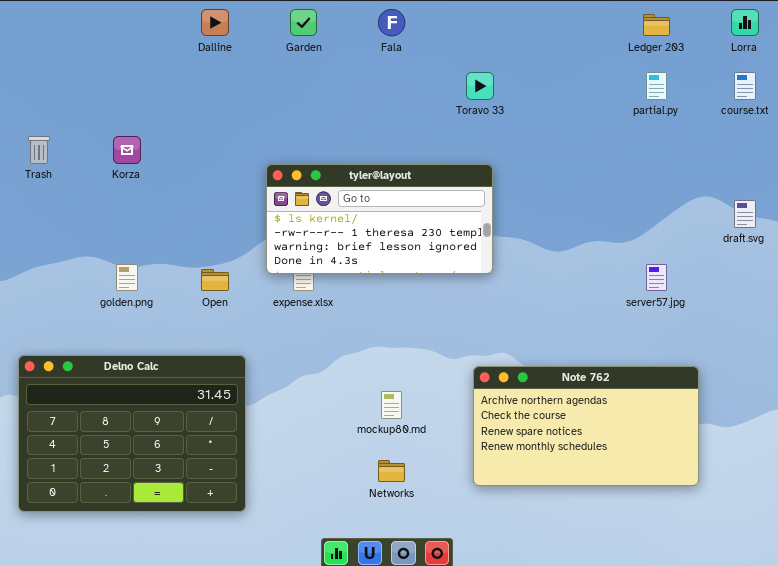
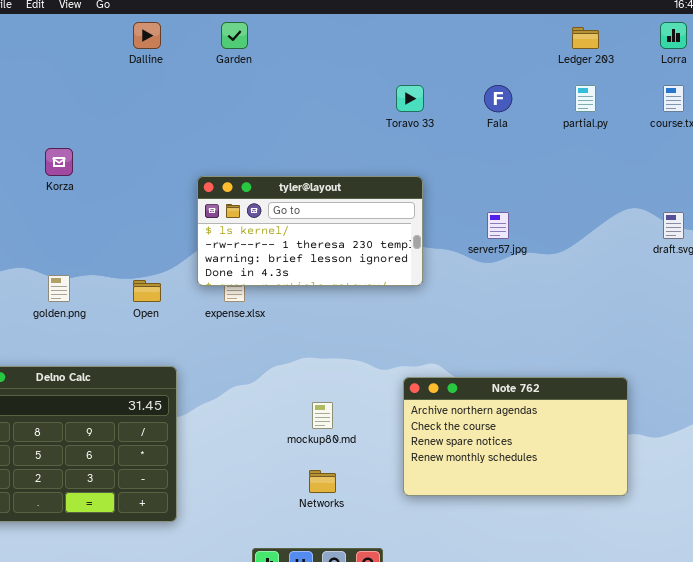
Fala: [378,9,405,36] -> [484,85,512,112], moved
server57.jpg: [646,264,667,291] -> [487,212,509,239], moved

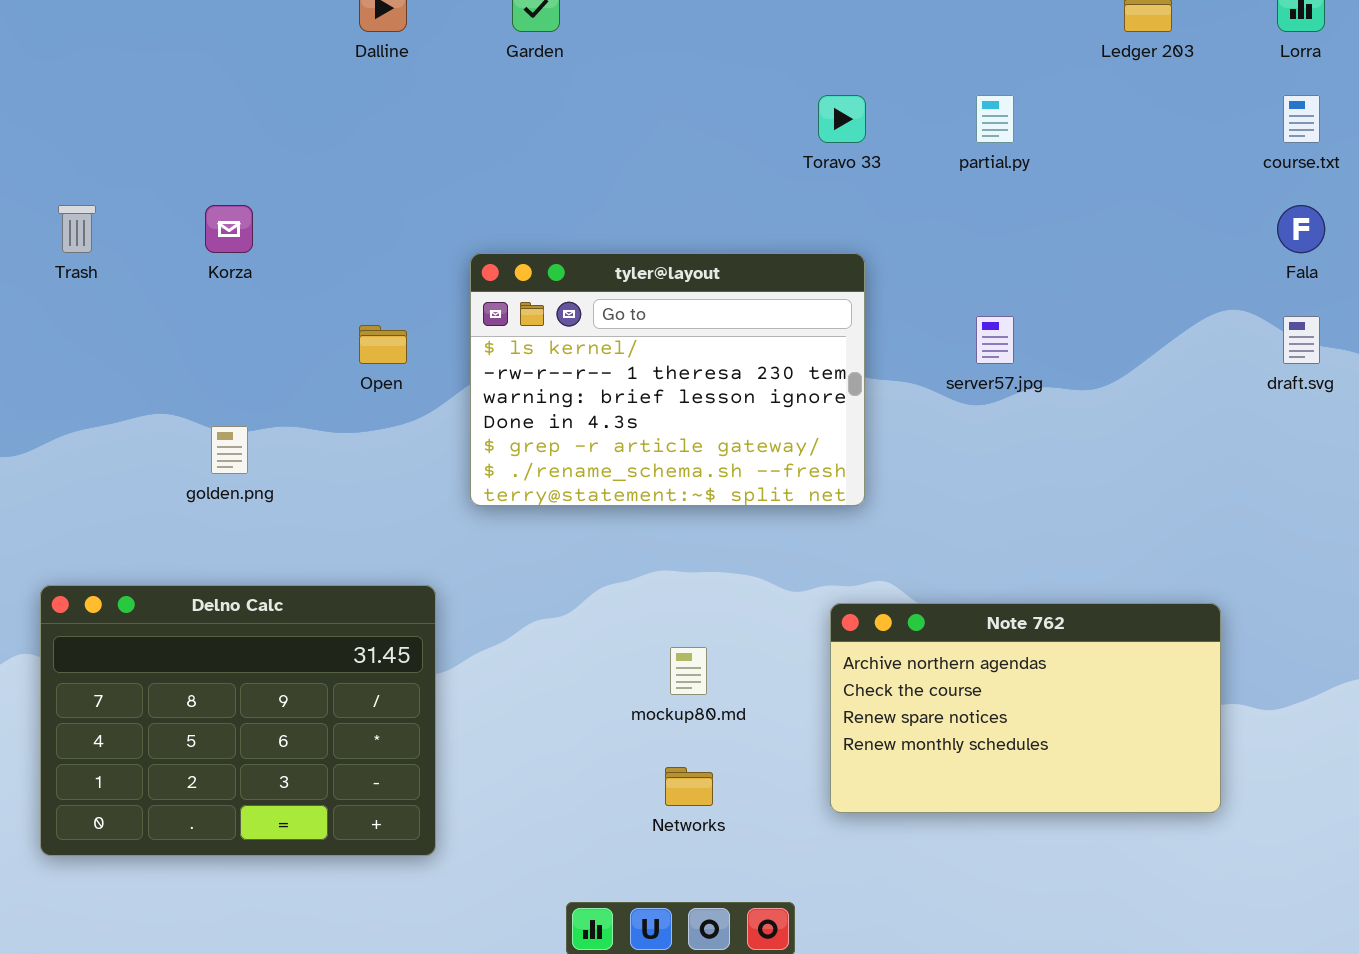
Fala: [484,85,512,112] -> [1277,205,1325,253], moved
partial.py: [575,85,596,112] -> [976,95,1014,143], moved
tyler@layout: [197,176,423,286] -> [470,253,865,506], resized
Open: [133,280,161,302] -> [359,325,407,364], moved

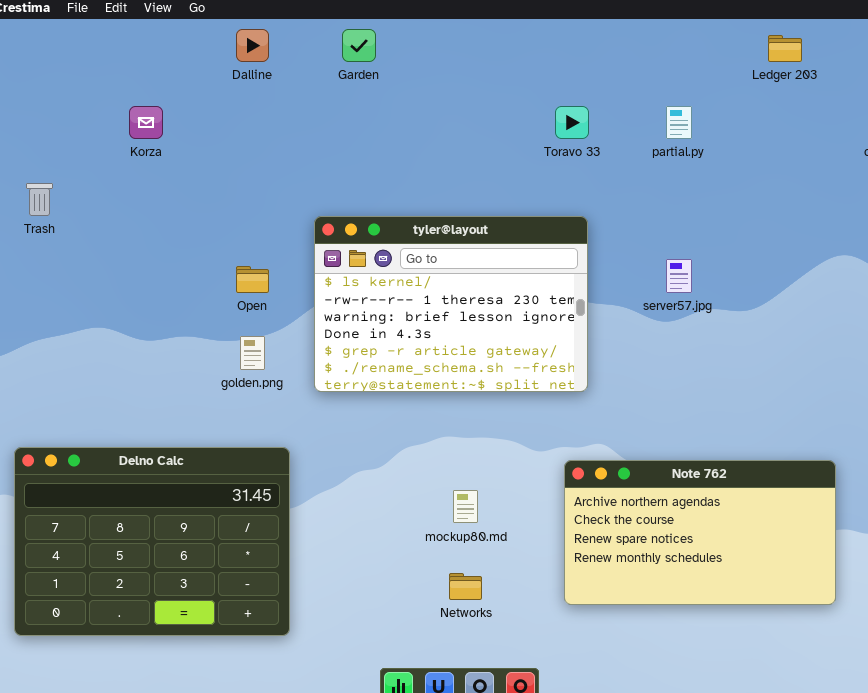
Korza: [205,205,253,253] -> [129,106,163,139], moved
golden.png: [211,426,248,474] -> [240,336,265,370], moved

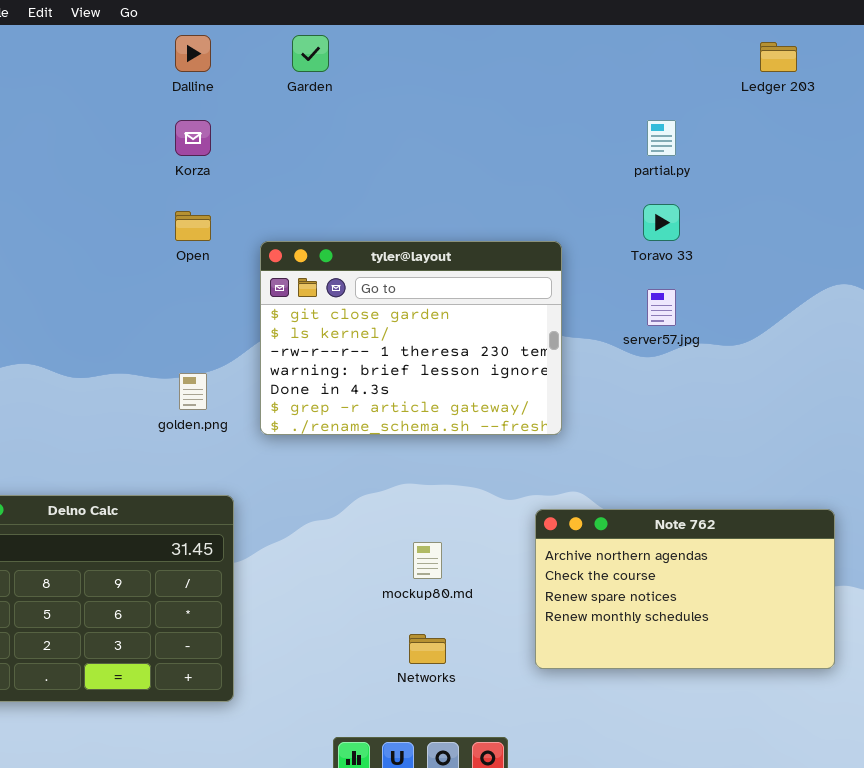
Korza: [129,106,163,139] -> [175,120,211,156], moved
Toravo 33: [555,106,589,139] -> [643,204,680,241], moved
tyler@layout: [314,216,588,392] -> [260,241,562,435], scrolled up 1 row
Open: [236,266,269,293] -> [175,211,211,241], moved

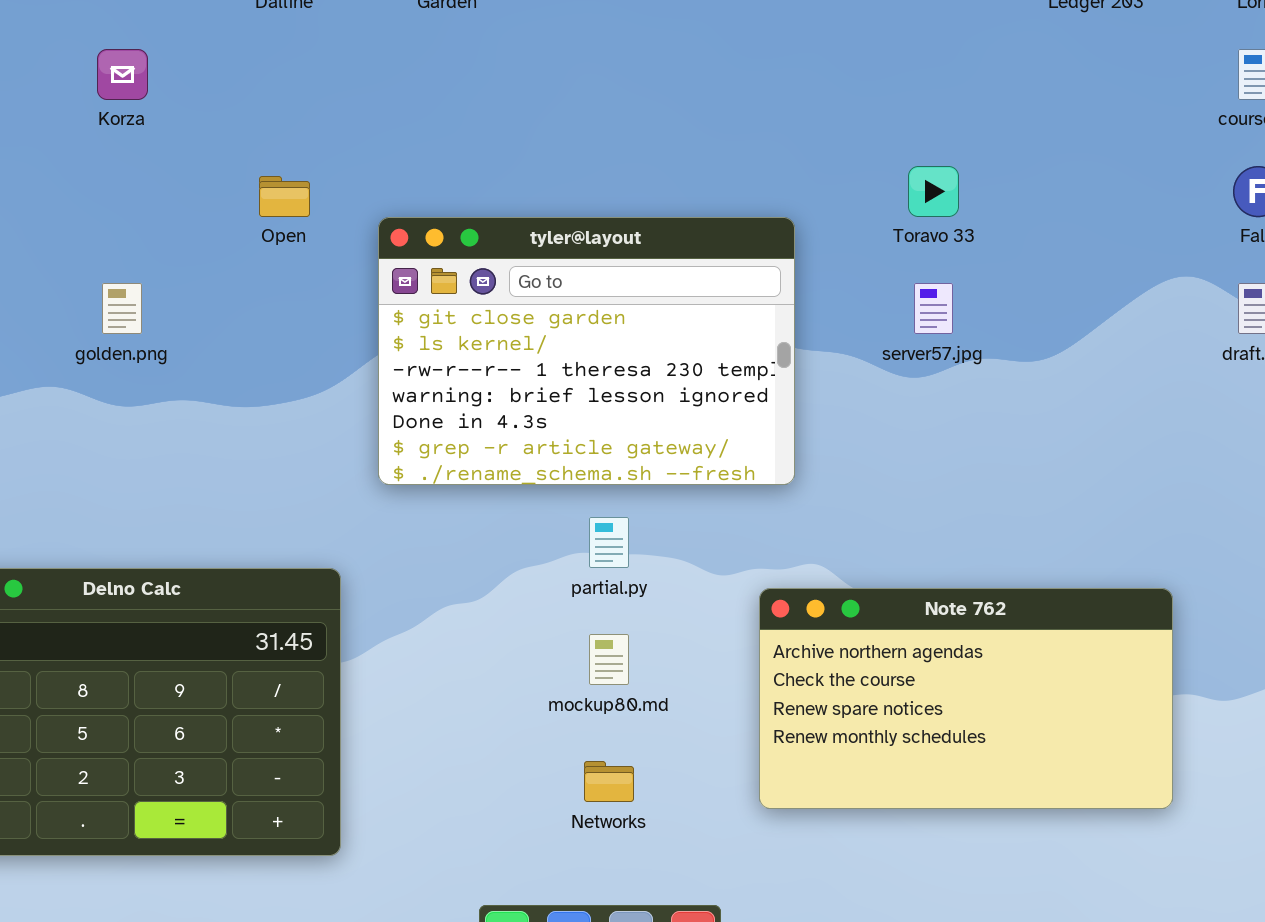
Korza: [175,120,211,156] -> [97,49,148,100], moved
partial.py: [647,120,676,156] -> [589,517,629,568], moved
golden.png: [179,373,207,410] -> [102,283,142,334], moved

